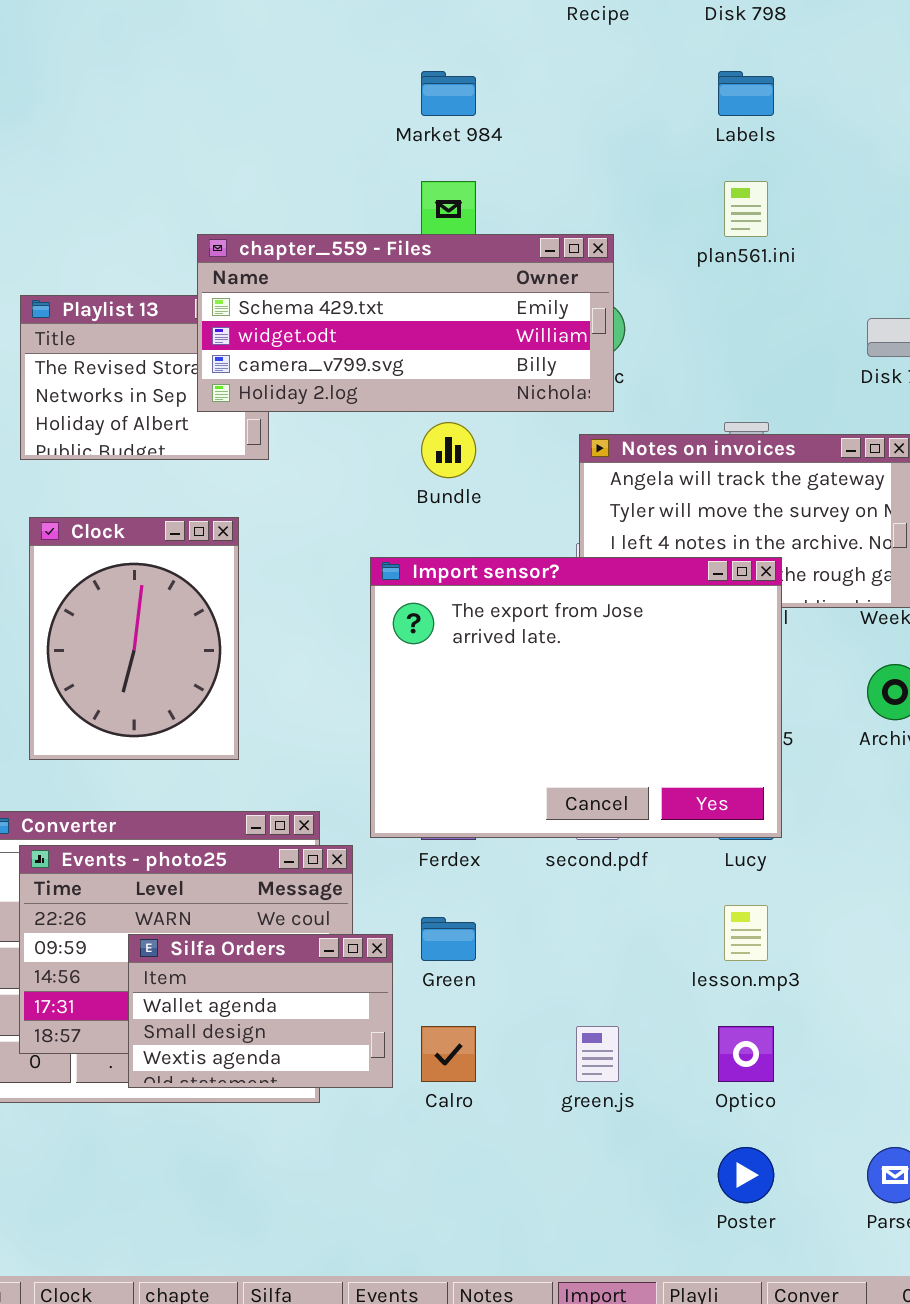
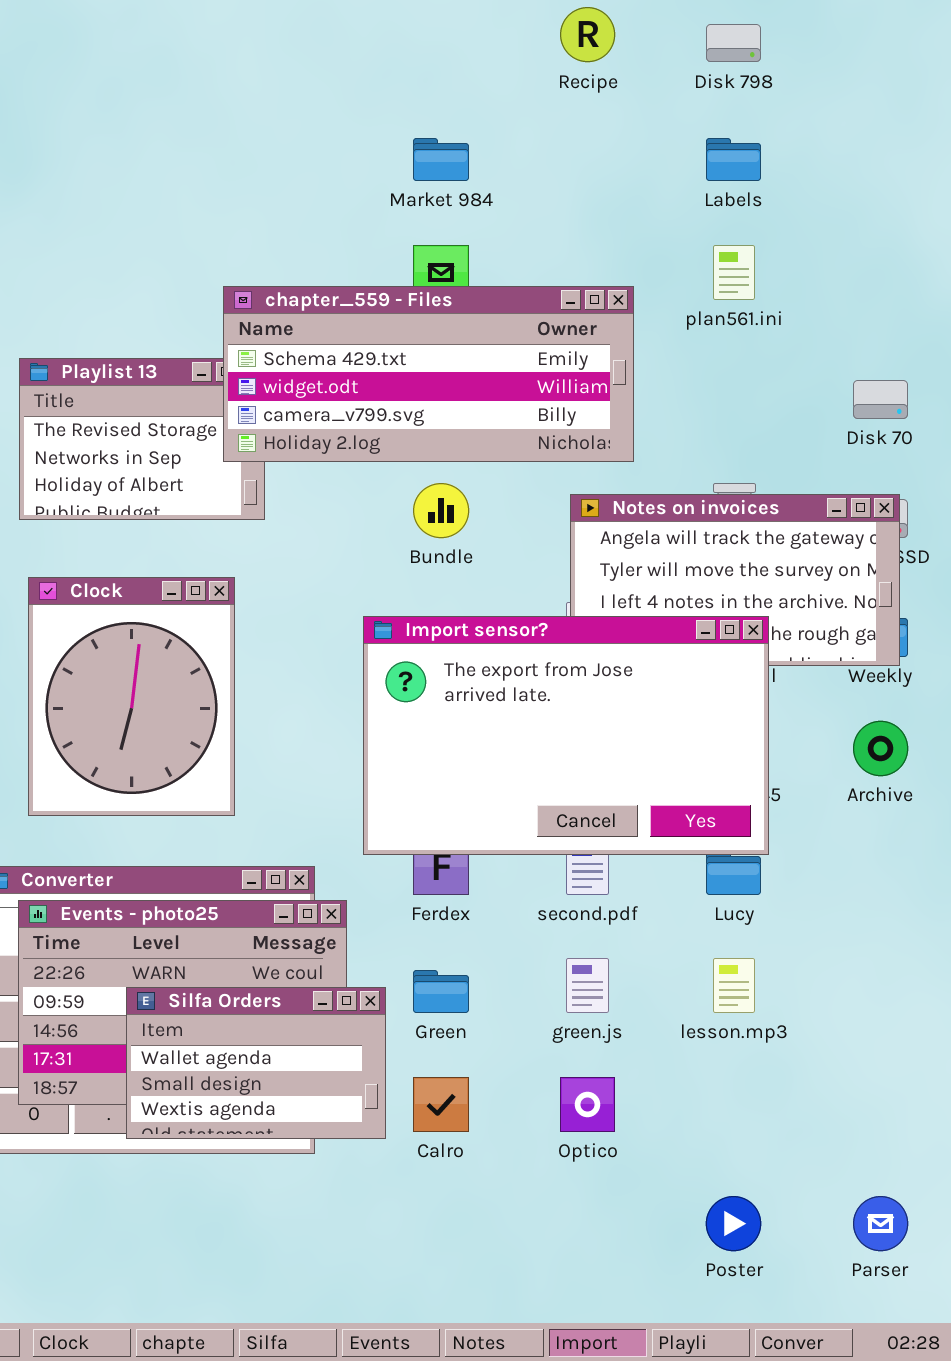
chapter_559 - Files: [197,234,614,412] -> [223,286,634,462], moved
Import sensor?: [370,557,782,838] -> [363,616,769,855], resized
green.js: [576,1026,619,1082] -> [566,958,609,1013], moved
Optico: [718,1026,774,1082] -> [560,1077,615,1132], moved

